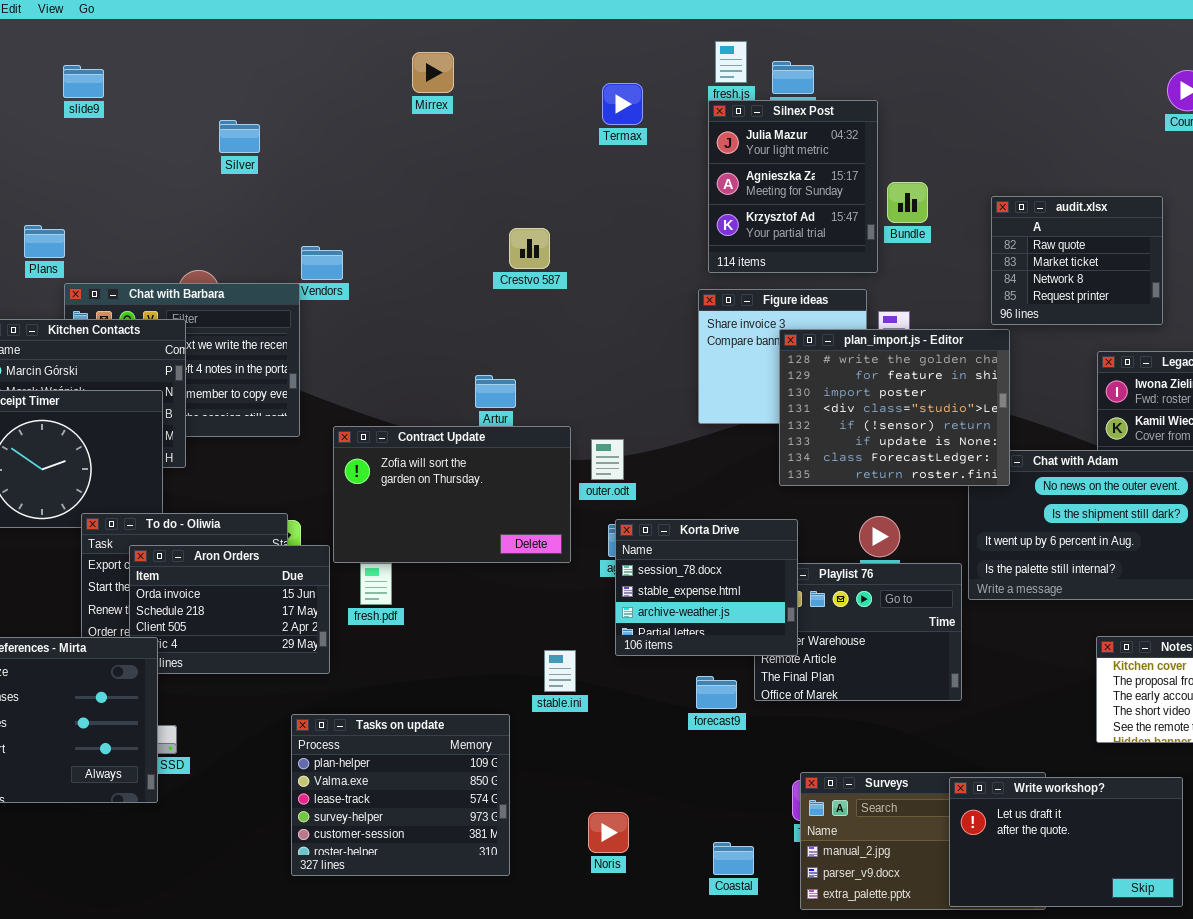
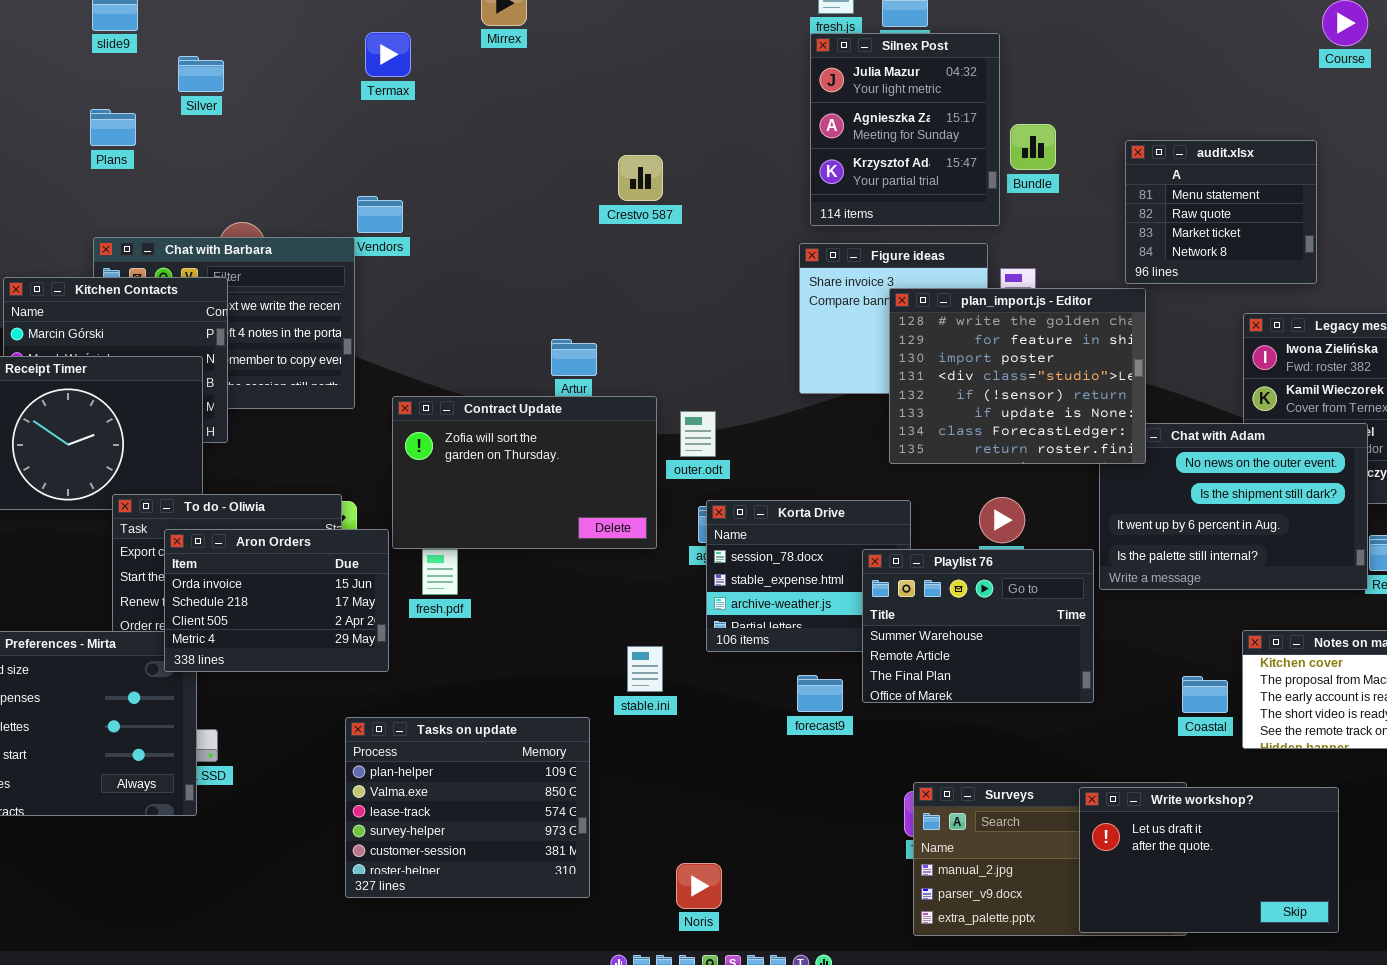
Termax: [602,83,643,125] -> [365,32,411,77], moved
Silver: [219,120,260,153] -> [178,56,224,92], moved
audit.xlsx: [991,196,1163,325] -> [1125,140,1317,284], scrolled up 1 row
Plans: [24,225,65,258] -> [90,109,136,146], moved
Crestvo 587: [509,228,550,269] -> [618,155,663,201], moved
Aron Orders: [129,545,330,674] -> [164,529,389,672], raised
Playlist 76: [754,563,962,701] -> [862,549,1094,703], raised
Noris: [588,812,629,853] -> [676,863,722,909], moved
Coastal: [713,842,754,875] -> [1182,676,1228,713], moved

